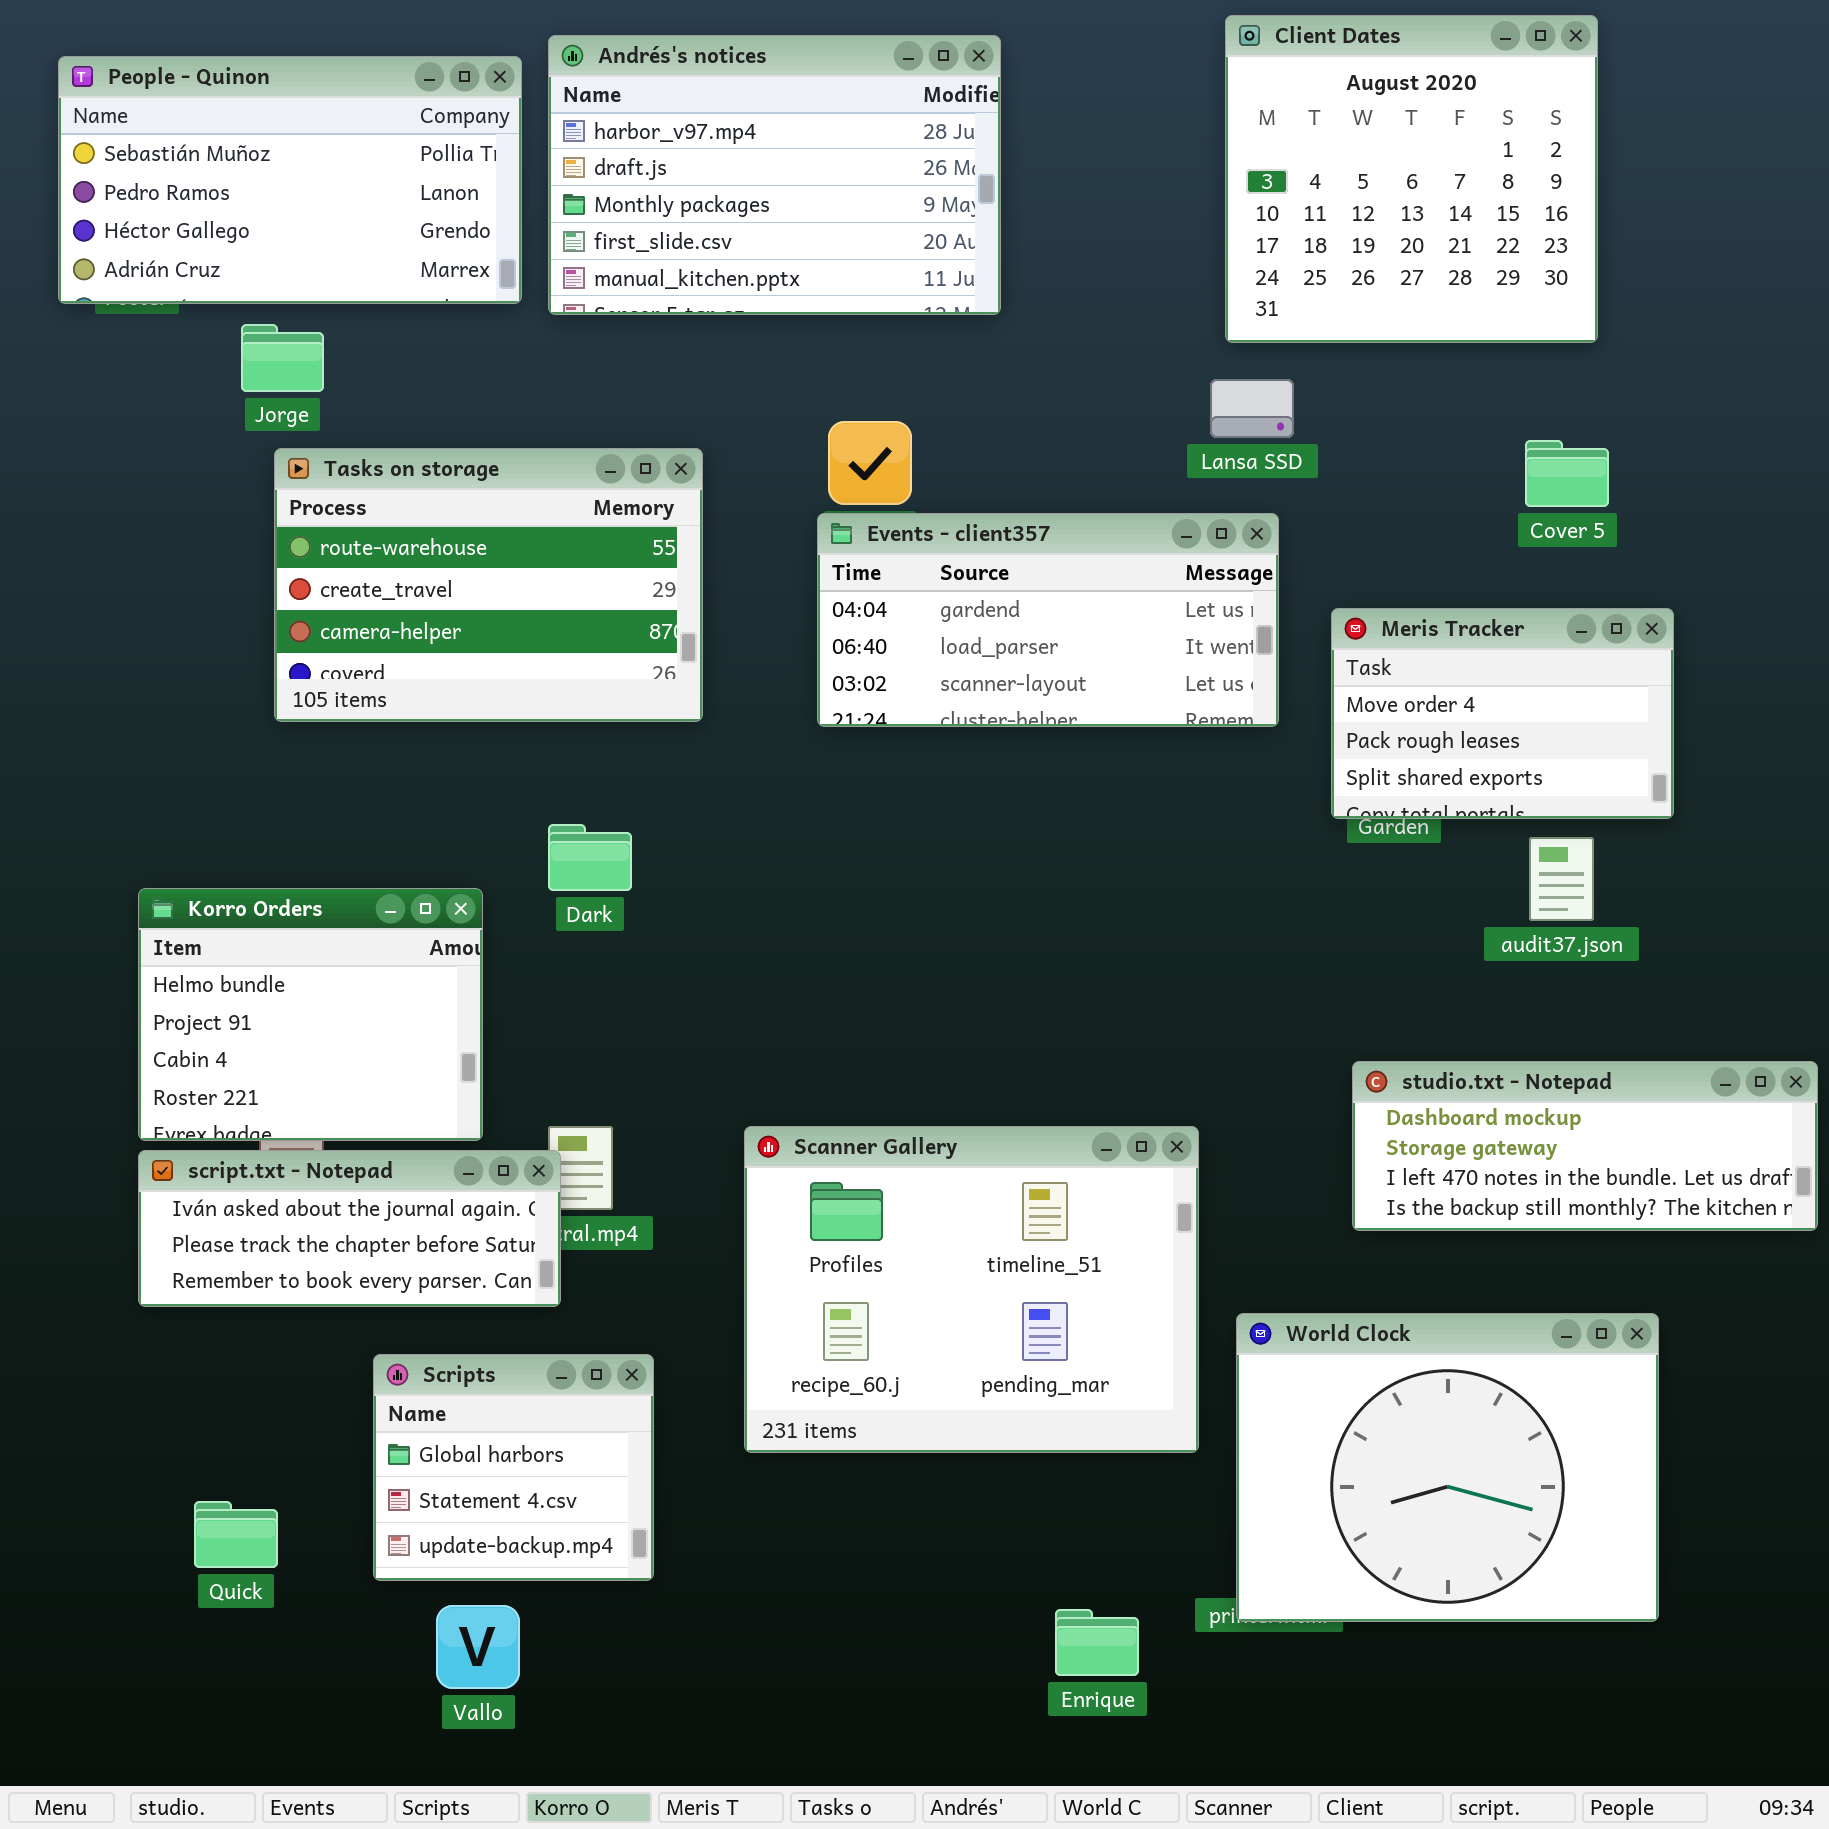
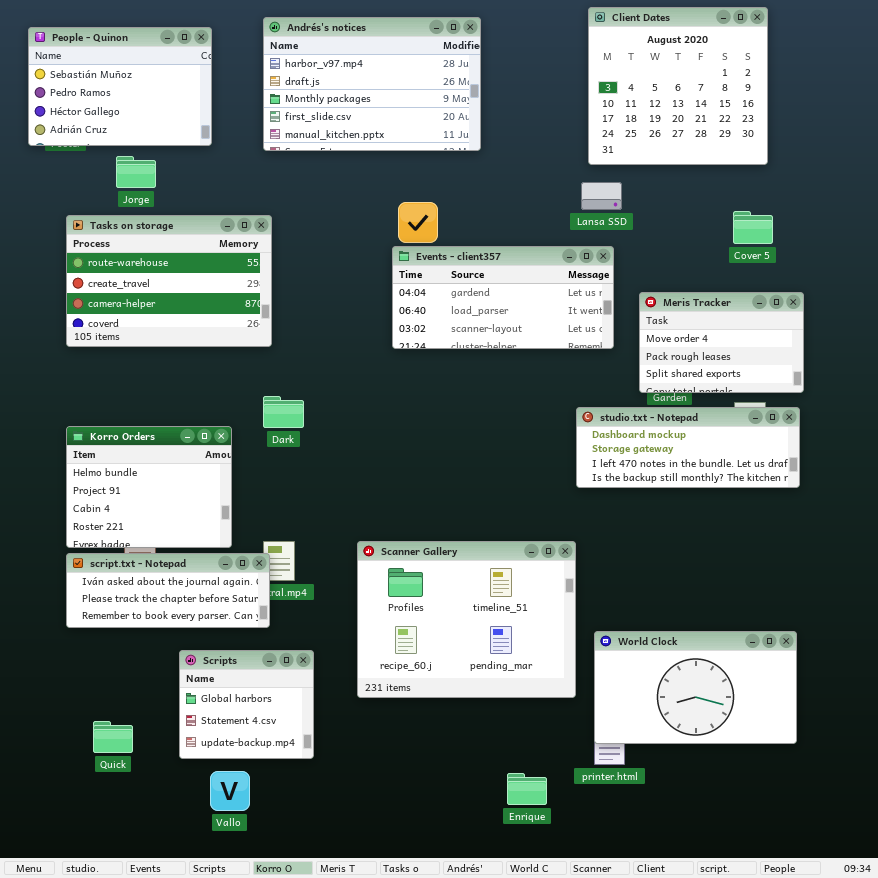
People - Quinon: [58,56,522,304] -> [28,27,212,146], resized
Tasks on storage: [274,448,703,722] -> [66,215,272,347], moved
studio.txt - Notepad: [1352,1061,1818,1231] -> [576,407,800,488], moved
World Clock: [1236,1313,1659,1622] -> [594,631,797,744], resized

